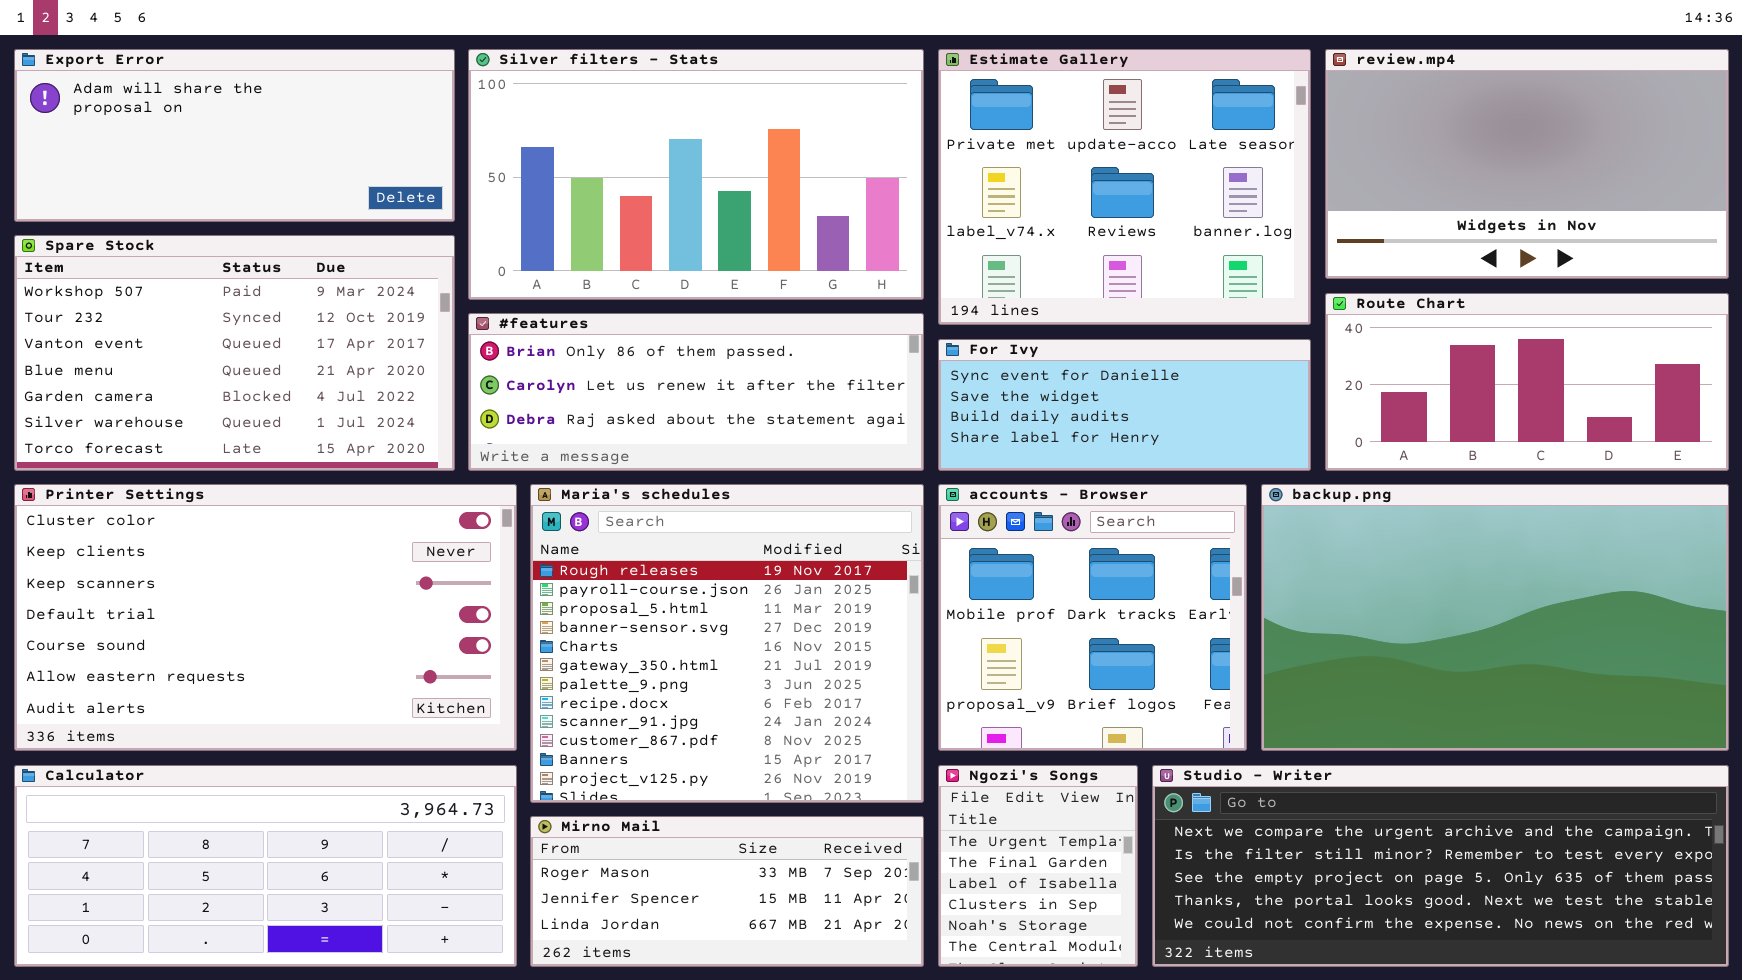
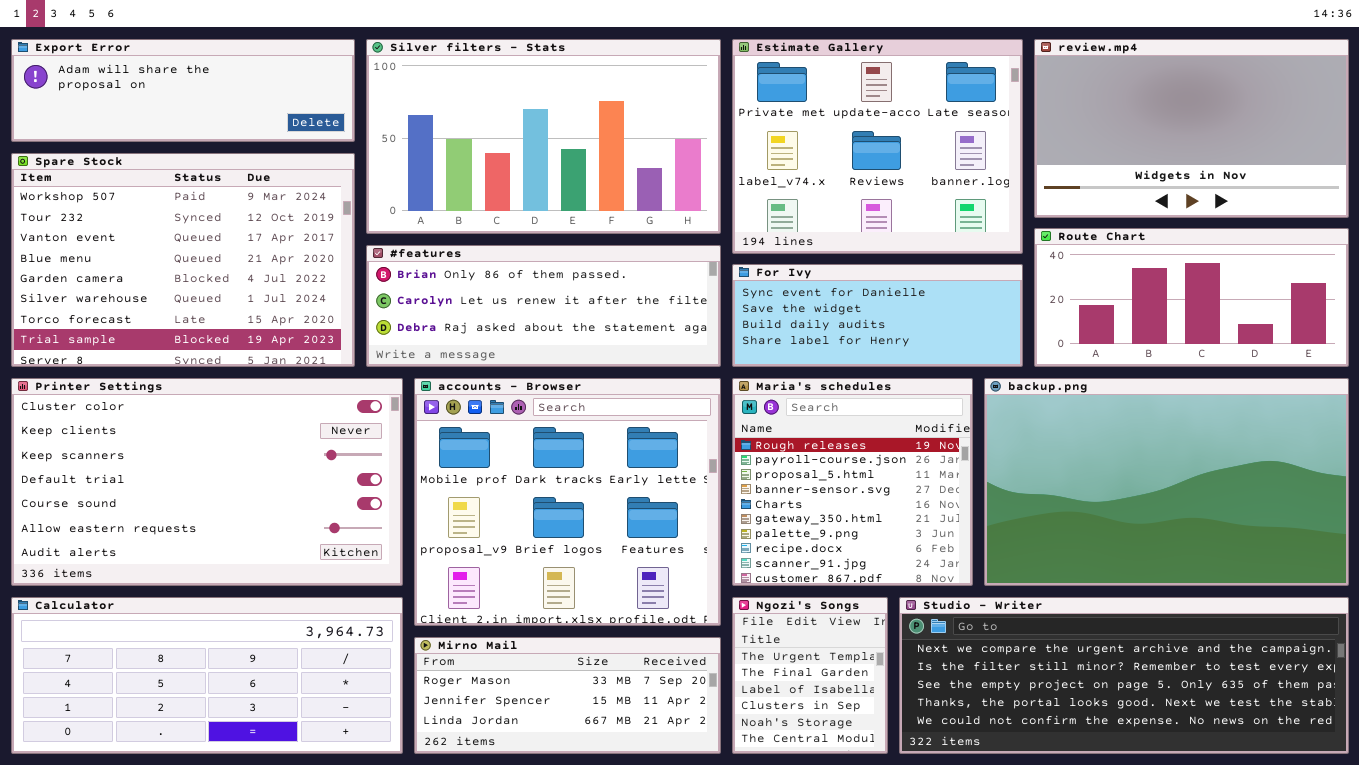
Export Error: [14,49,455,222] -> [11,39,355,142], resized
Spare Stock: [14,235,455,471] -> [11,153,355,367], resized
Maria's schedules: [530,484,924,803] -> [732,378,973,586], moved, resized
accounts - Browser: [938,484,1247,751] -> [414,378,721,626], moved, resized

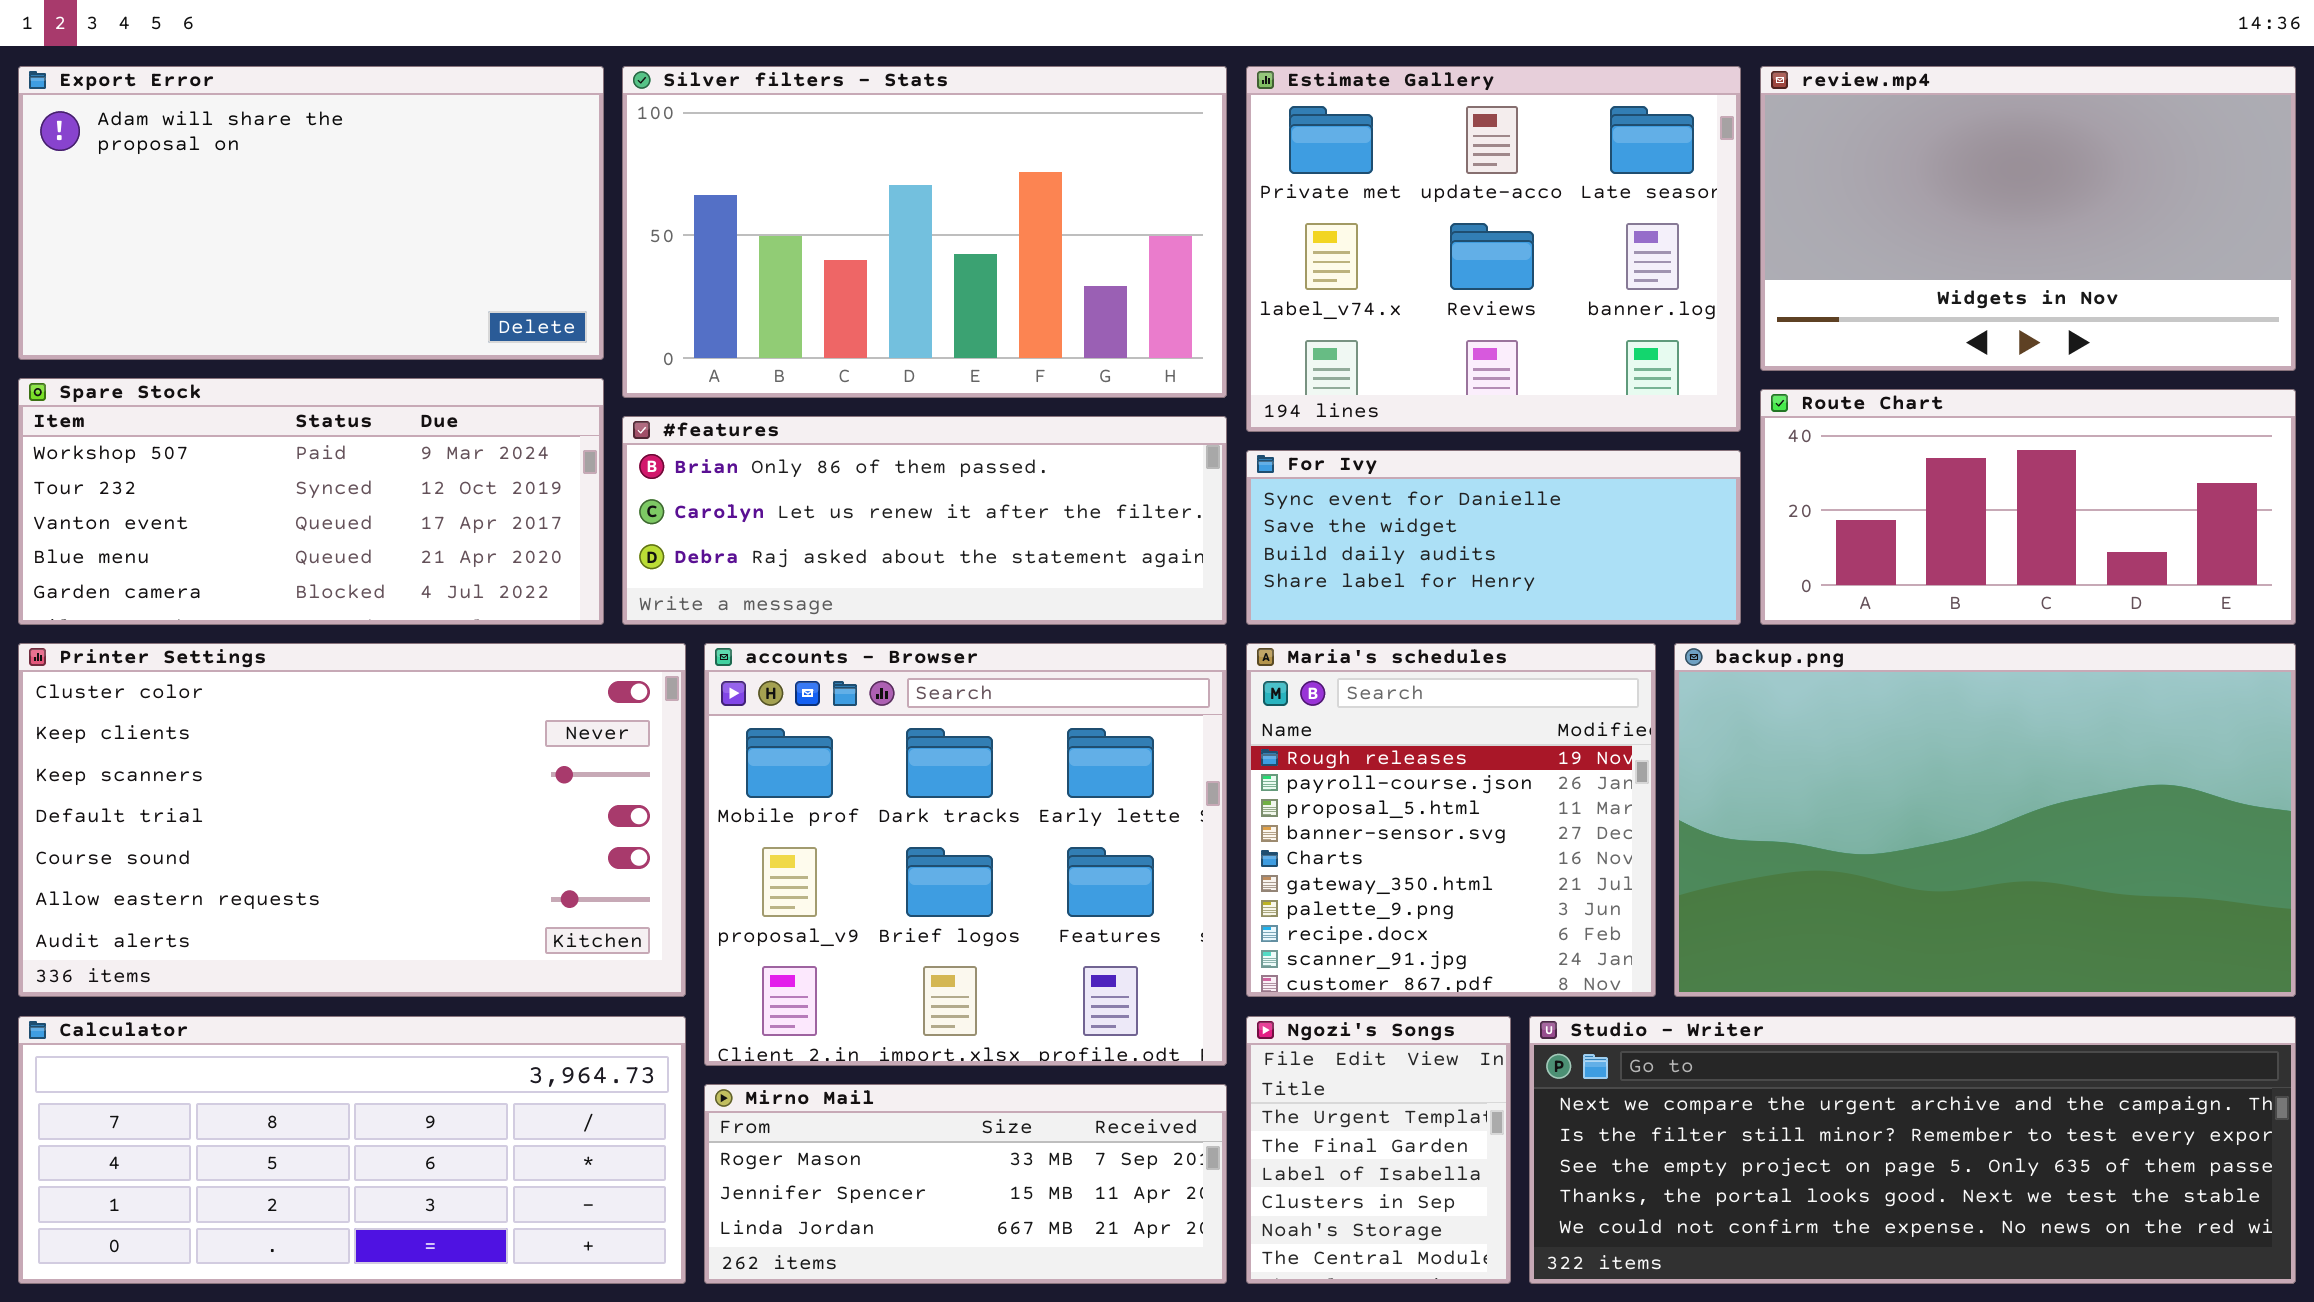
Export Error: [11,39,355,142] -> [18,66,604,360], resized
Spare Stock: [11,153,355,367] -> [18,378,604,625], resized

